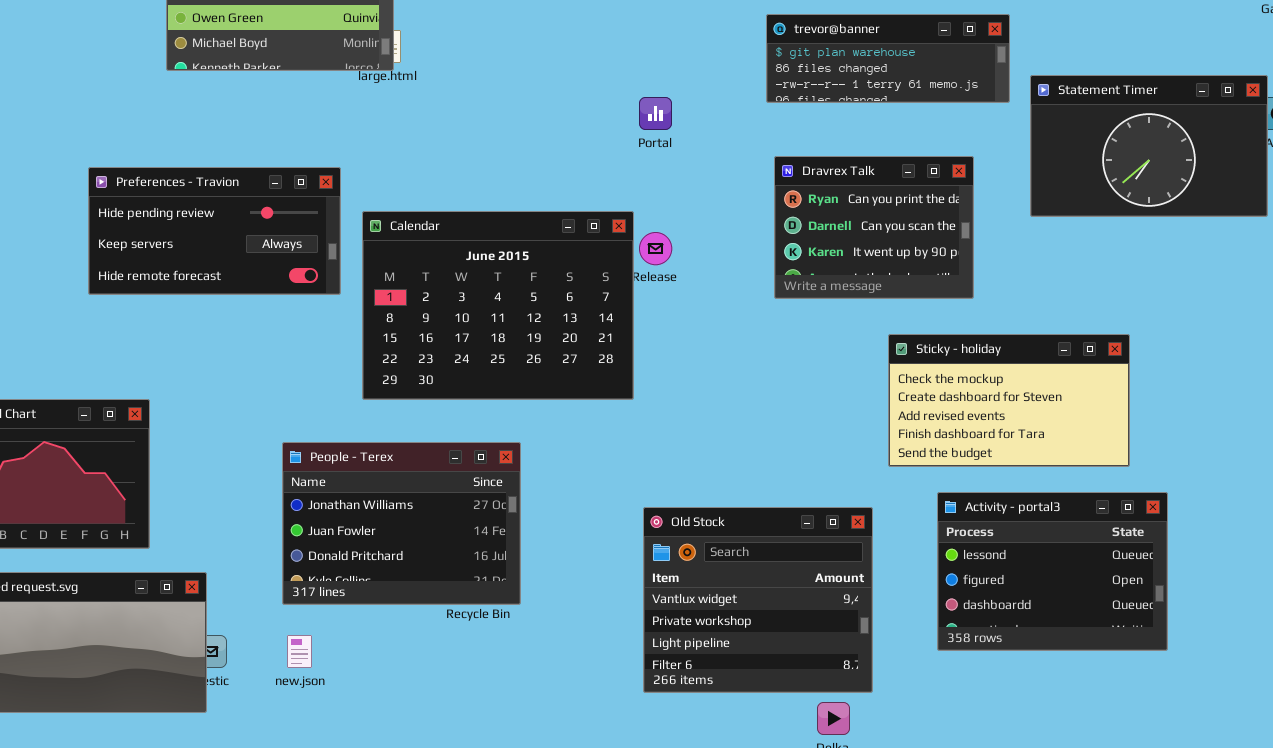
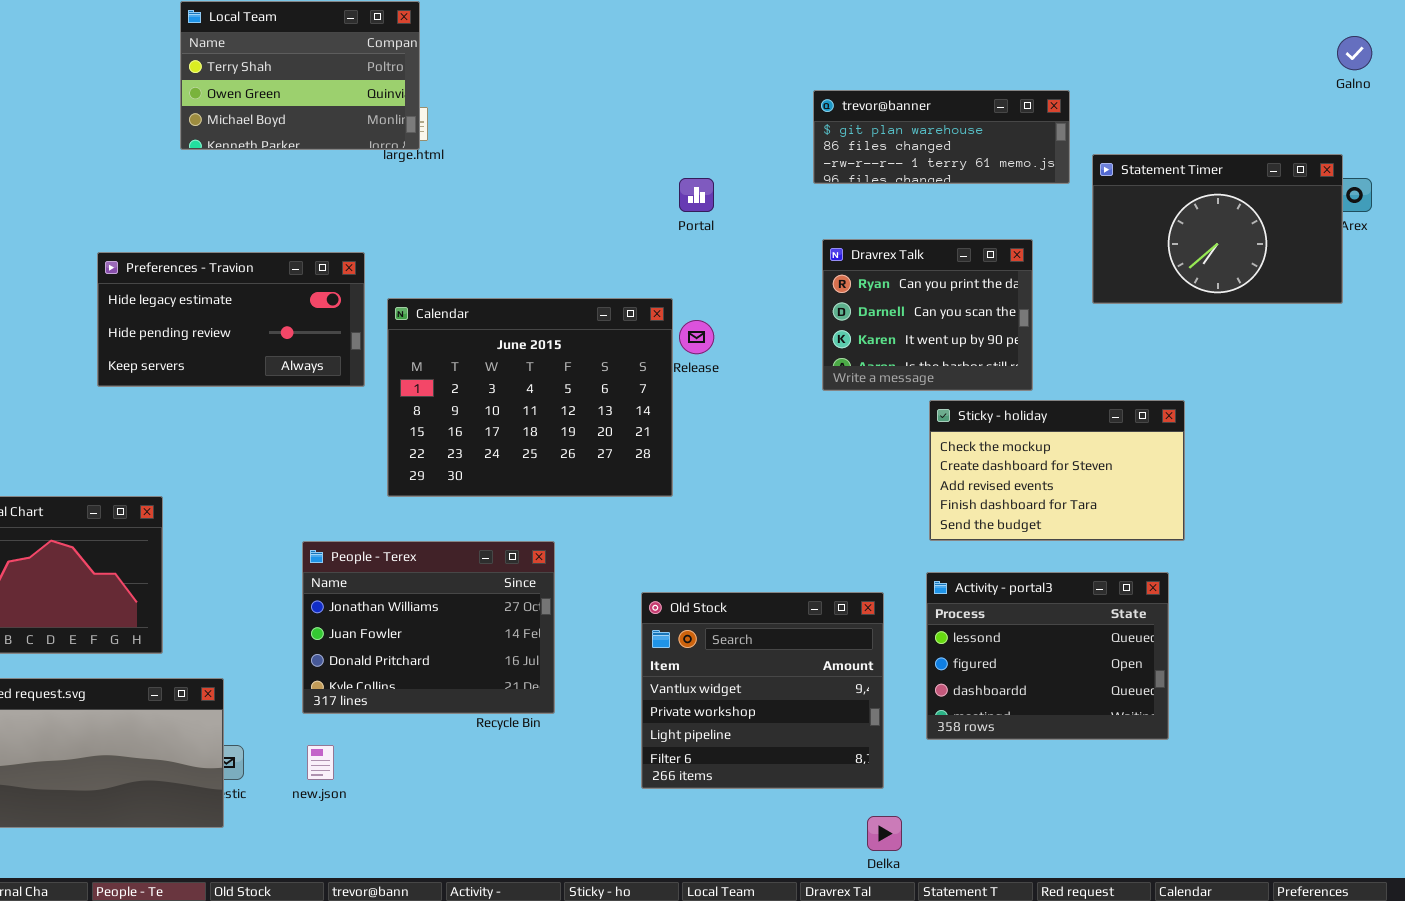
Preferences - Travion: [88,167,341,295] -> [97,252,365,387], scrolled up 1 row
Sticky - holiday: [888,334,1130,467] -> [929,400,1185,541], moved
Activity - portal3: [937,492,1168,651] -> [926,572,1169,740], moved
Old Stock: [643,507,873,693] -> [641,592,884,789], moved

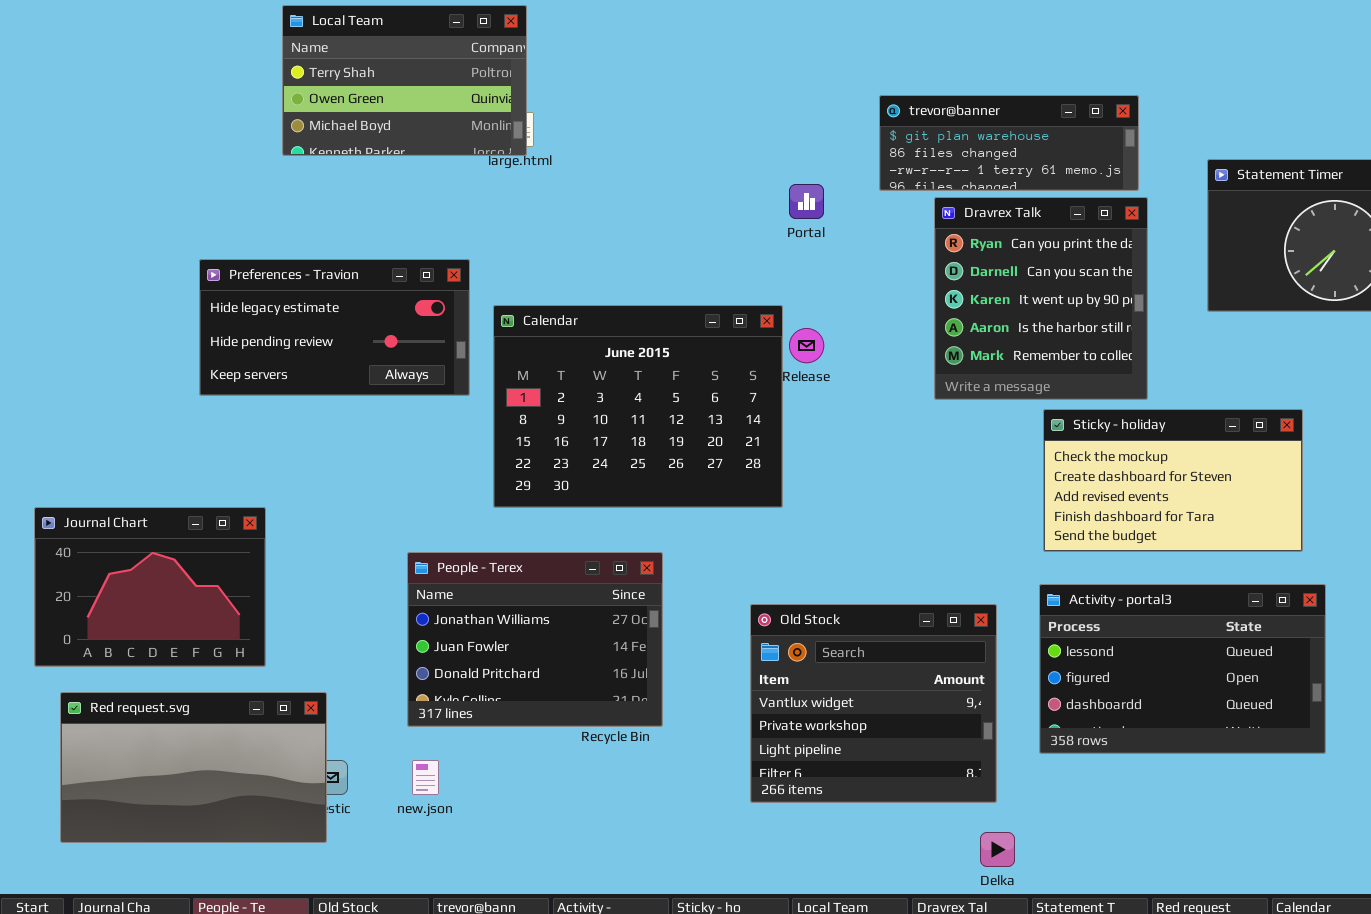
trevor@banner: [813,90,1070,184] -> [879,95,1139,191], moved
Dravrex Talk: [822,239,1033,391] -> [934,197,1148,400], resized
Activity - portal3: [926,572,1169,740] -> [1039,584,1326,754], resized

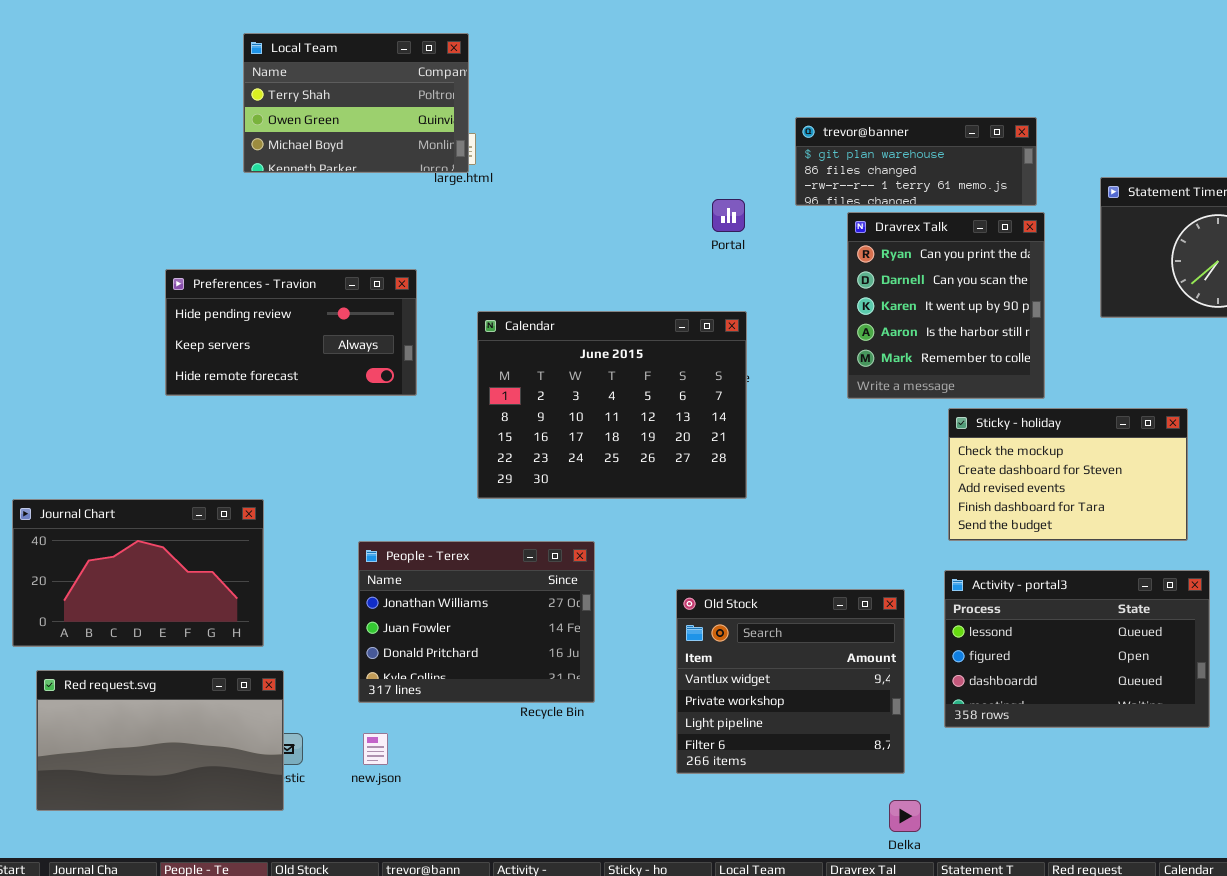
Preferences - Travion: [199,259,470,396] -> [165,269,417,396], scrolled down 1 row
Calendar: [493,305,783,508] -> [477,311,747,499], moved
Journal Chart: [34,507,266,667] -> [12,499,264,647], resized

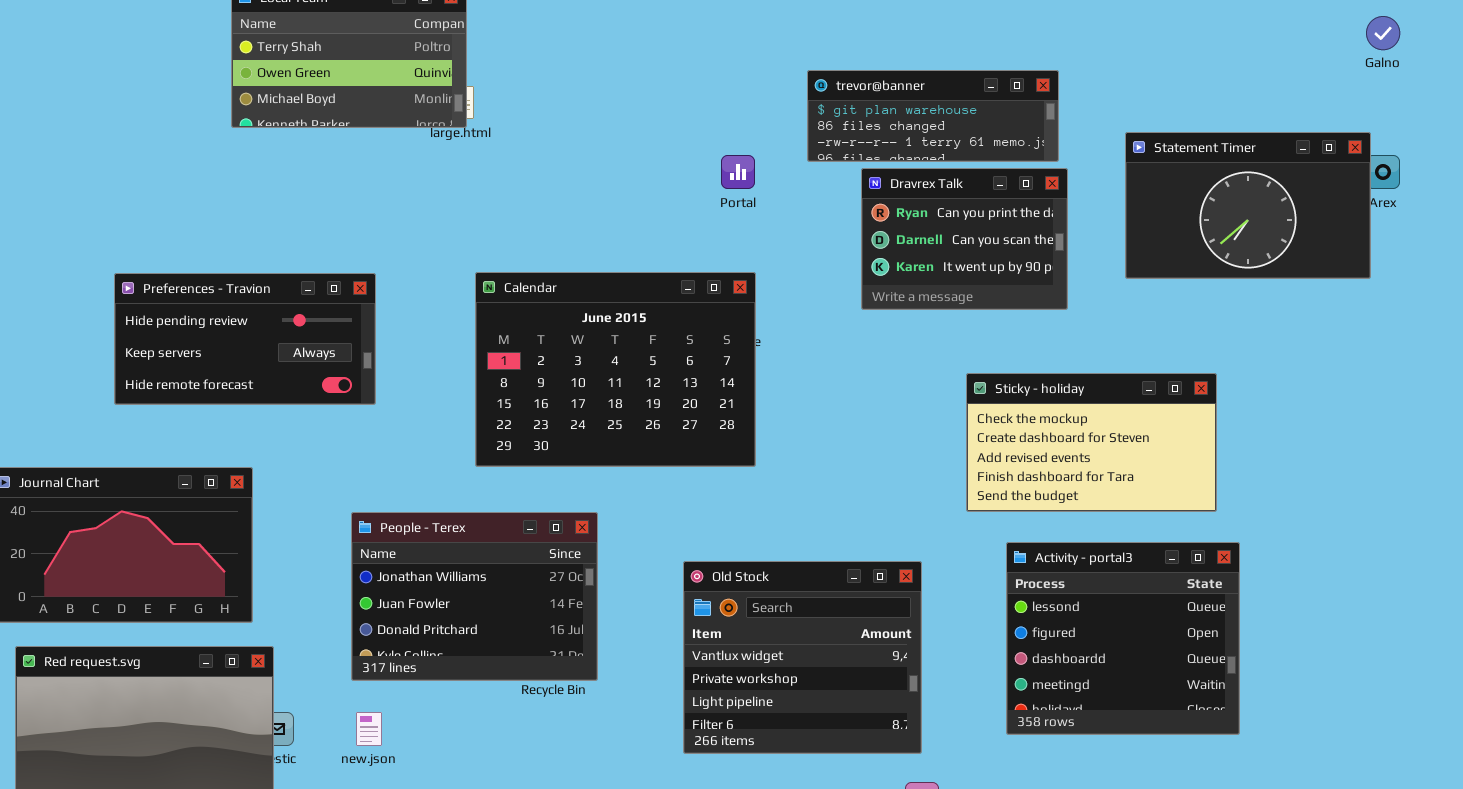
Dravrex Talk: [847,212,1045,399] -> [861,168,1068,310], resized
Preferences - Travion: [165,269,417,396] -> [114,273,376,405], moved
Activity - portal3: [944,570,1210,728] -> [1006,542,1240,735], resized

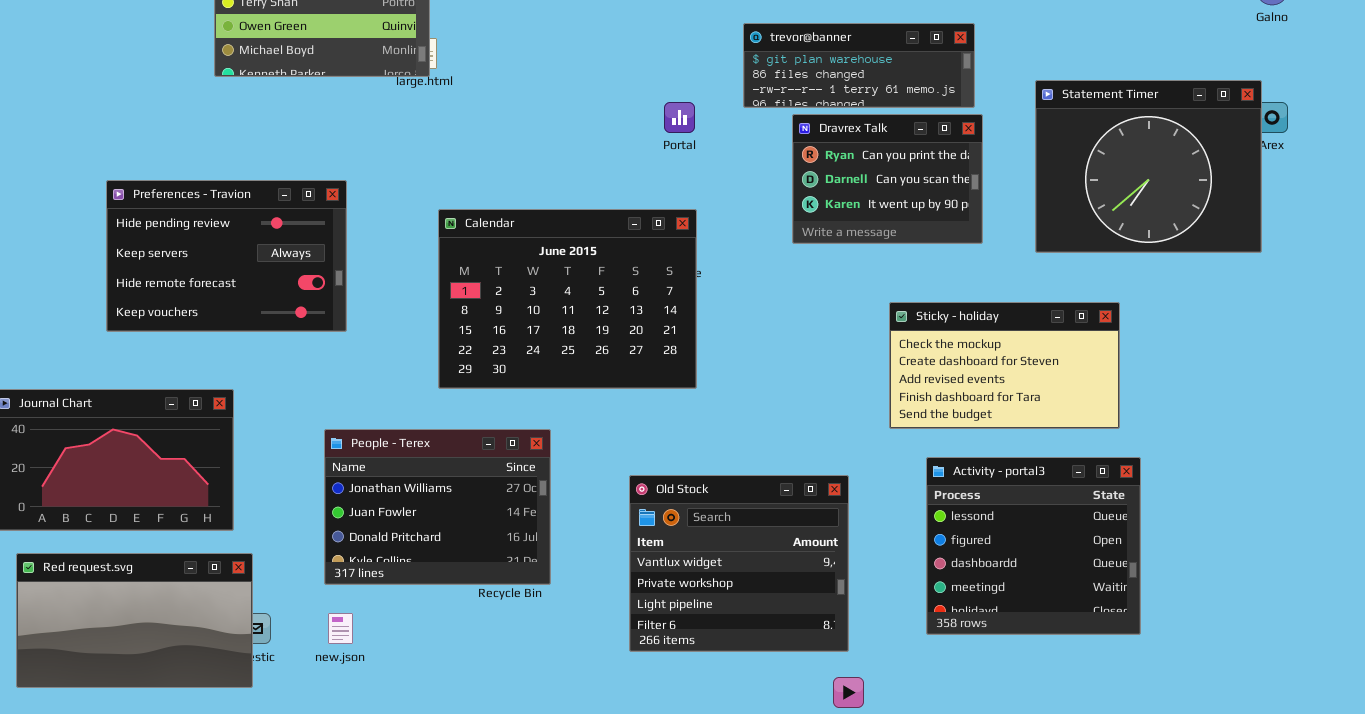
Statement Timer: [1125,132,1371,279] -> [1035,80,1262,253], resized
Preferences - Travion: [114,273,376,405] -> [106,180,347,332], resized

